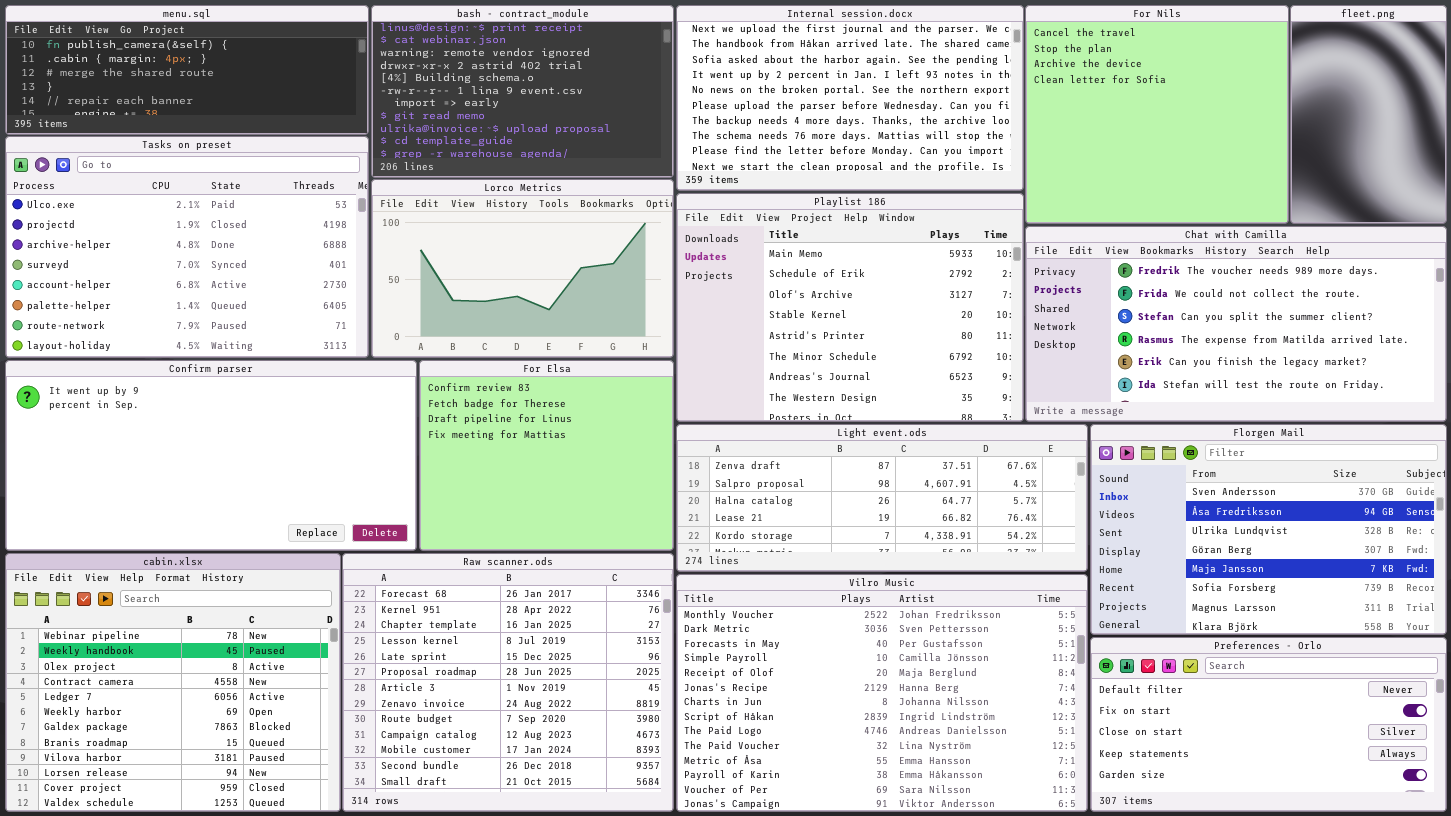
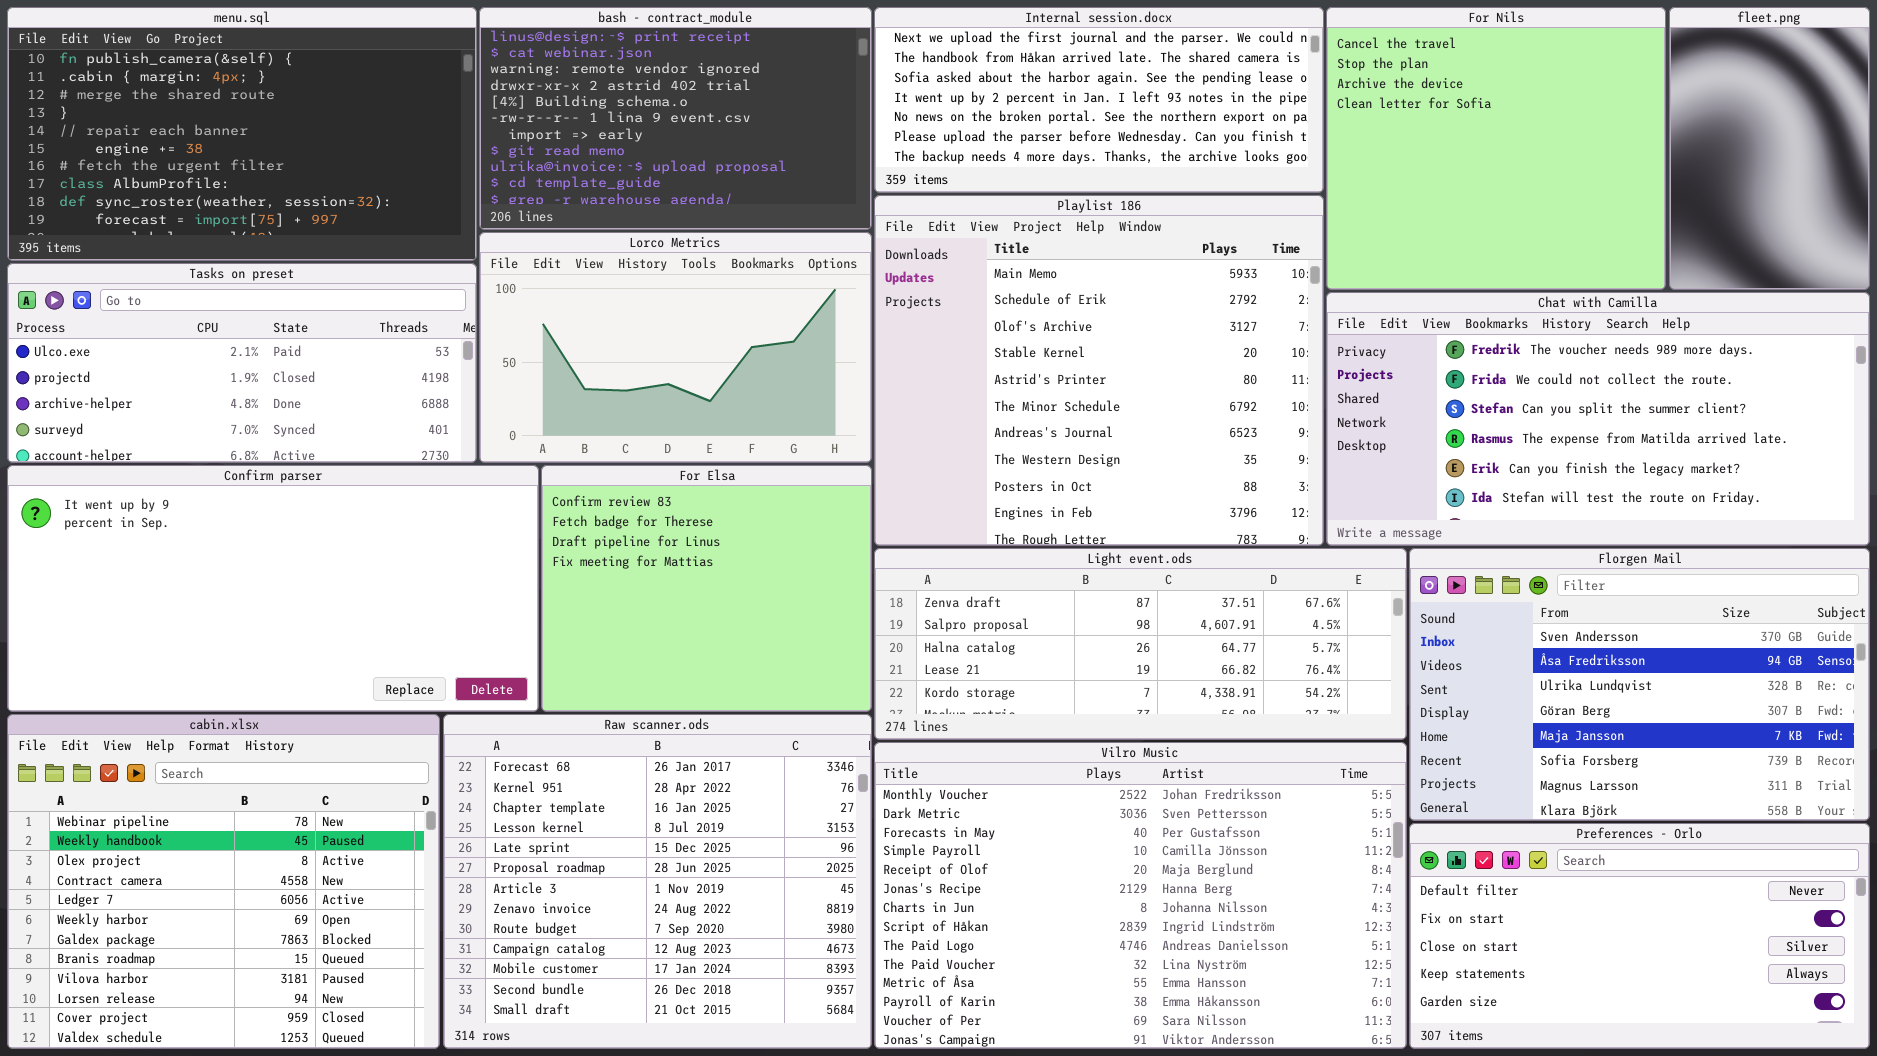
menu.sql: [5,5,369,135] -> [7,7,477,261], resized
Internal session.docx: [676,5,1024,191] -> [874,7,1324,193], resized
Tasks on preset: [5,136,369,358] -> [7,263,477,463], resized
Playlist 186: [676,193,1024,422] -> [874,195,1324,546], resized

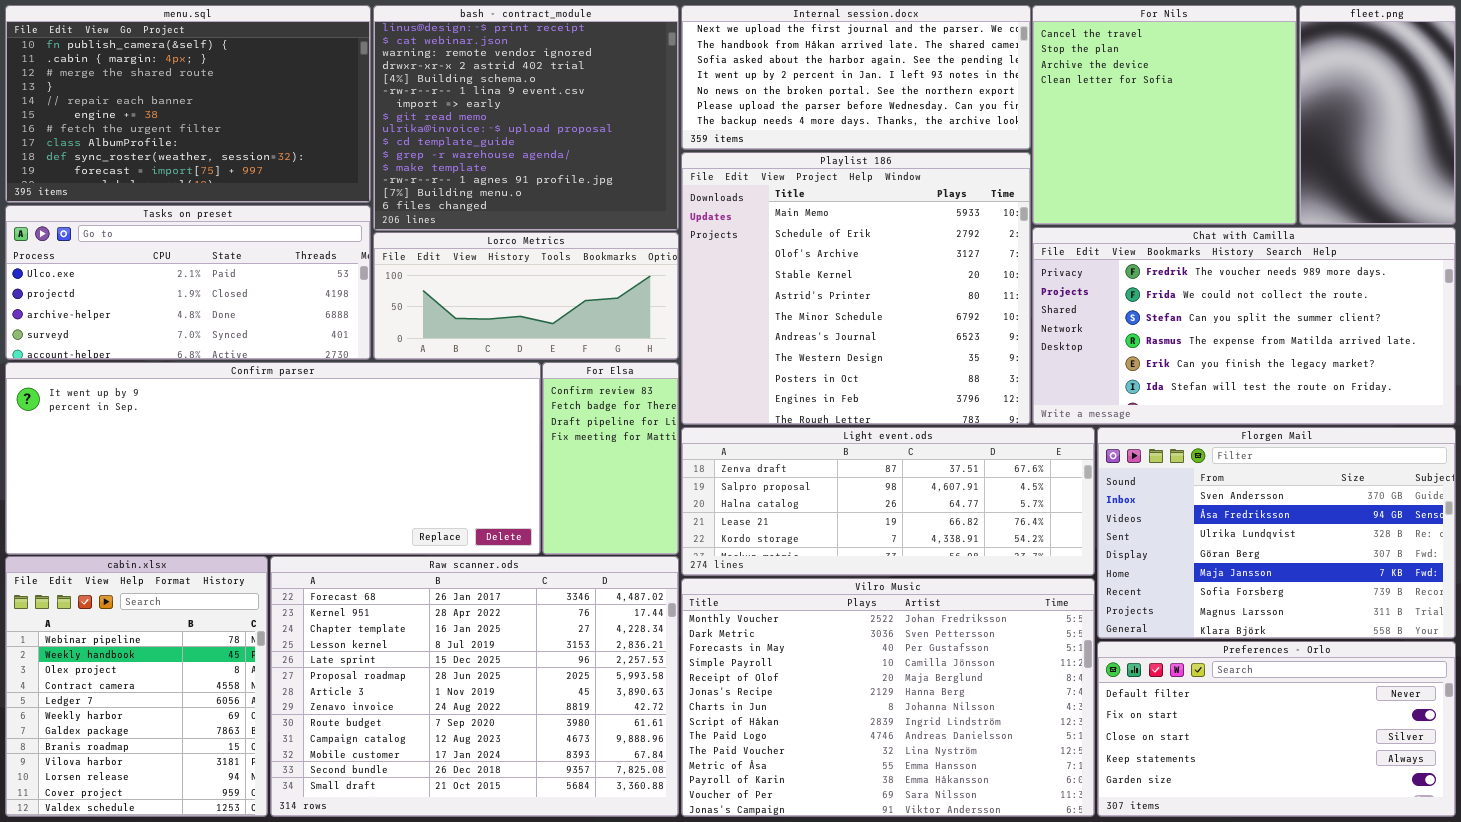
bash - contract_module: [479,7,872,230] -> [373,5,679,231], resized
Lorco Metrics: [479,232,872,463] -> [373,232,679,360], resized
Confirm parser: [7,465,539,712] -> [5,362,541,555], resized
For Elsa: [541,465,872,712] -> [542,362,679,555], resized
cabin.xlsx: [7,714,440,1049] -> [5,556,268,817], resized
Raw scanner.ods: [443,714,872,1049] -> [270,556,679,817], resized

